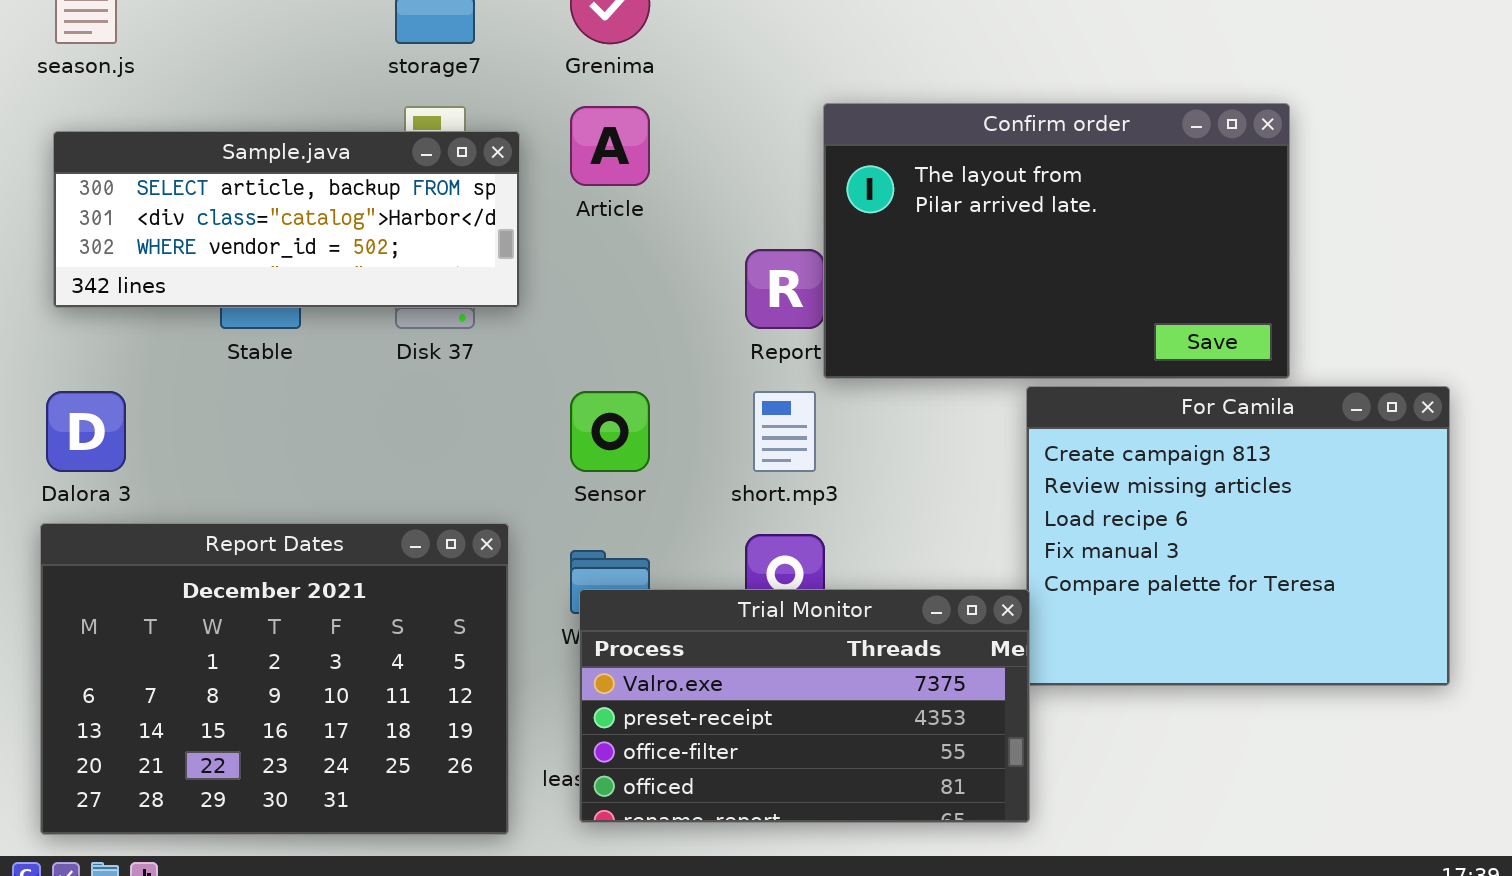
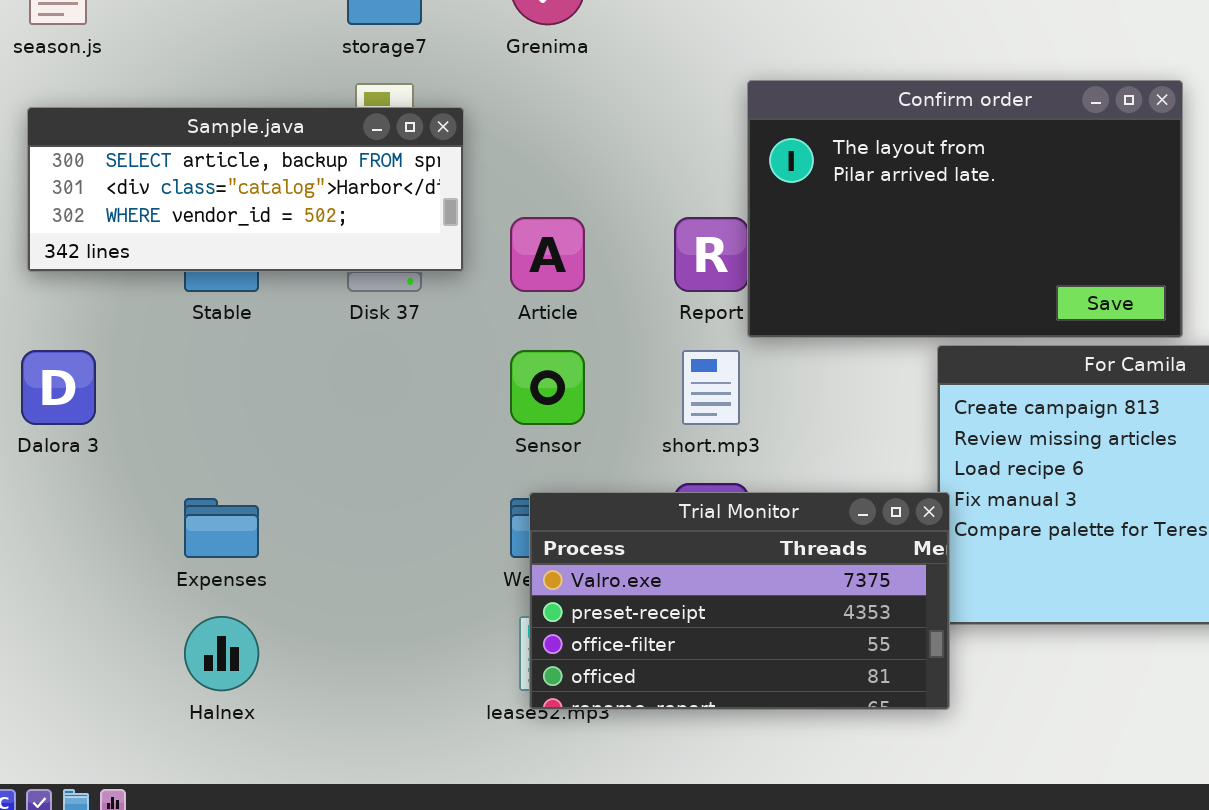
Article: [570,106,650,186] -> [510,217,585,292], moved
Report Dates: [40,523,509,835] -> none, closed
Trial Monitor: [579,589,1030,823] -> [529,492,950,710], moved

